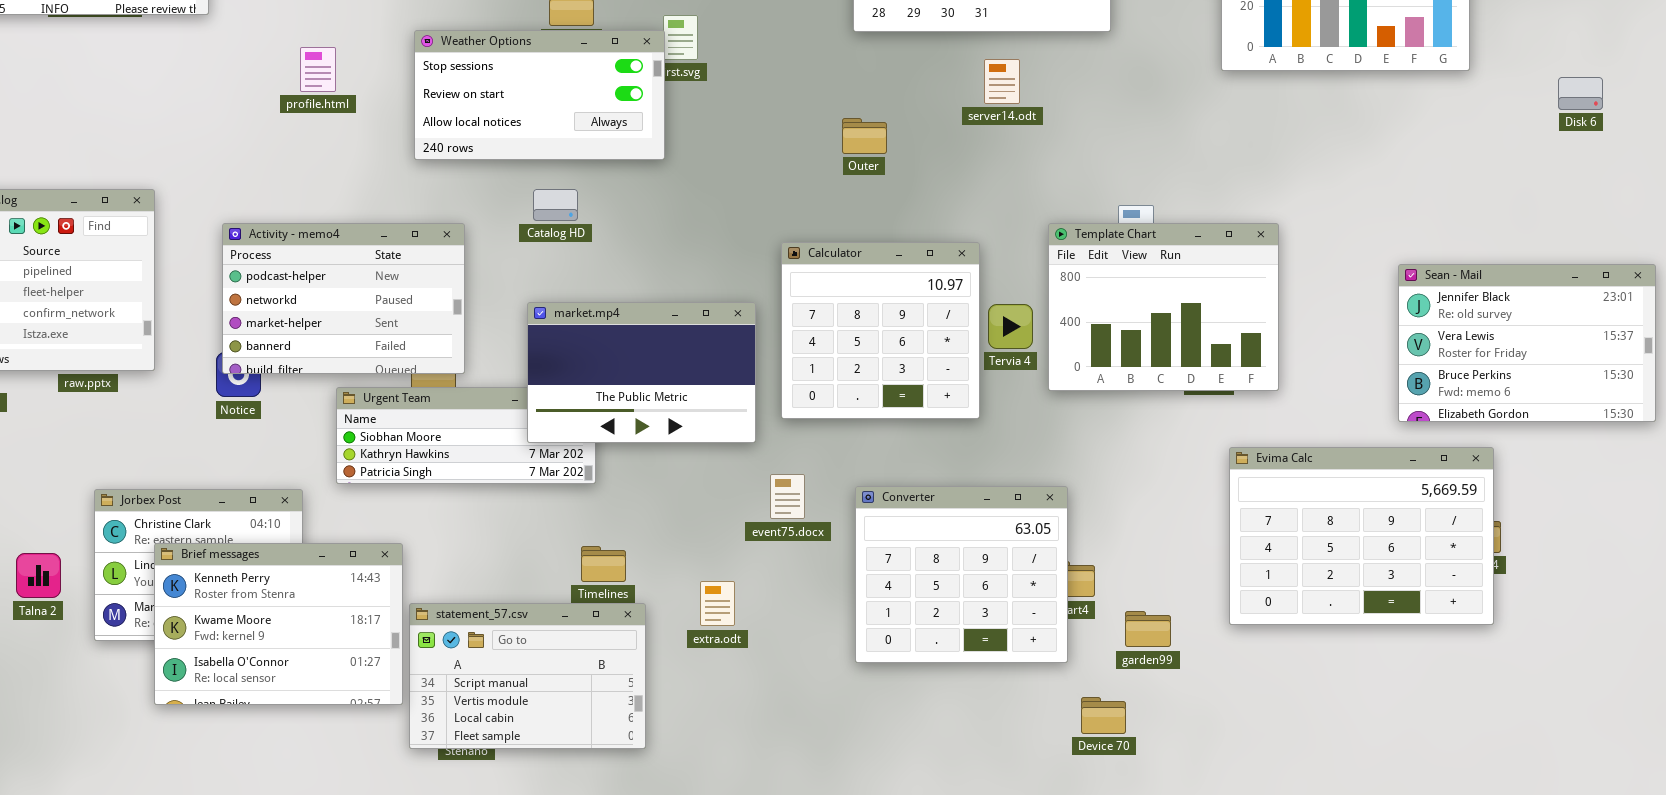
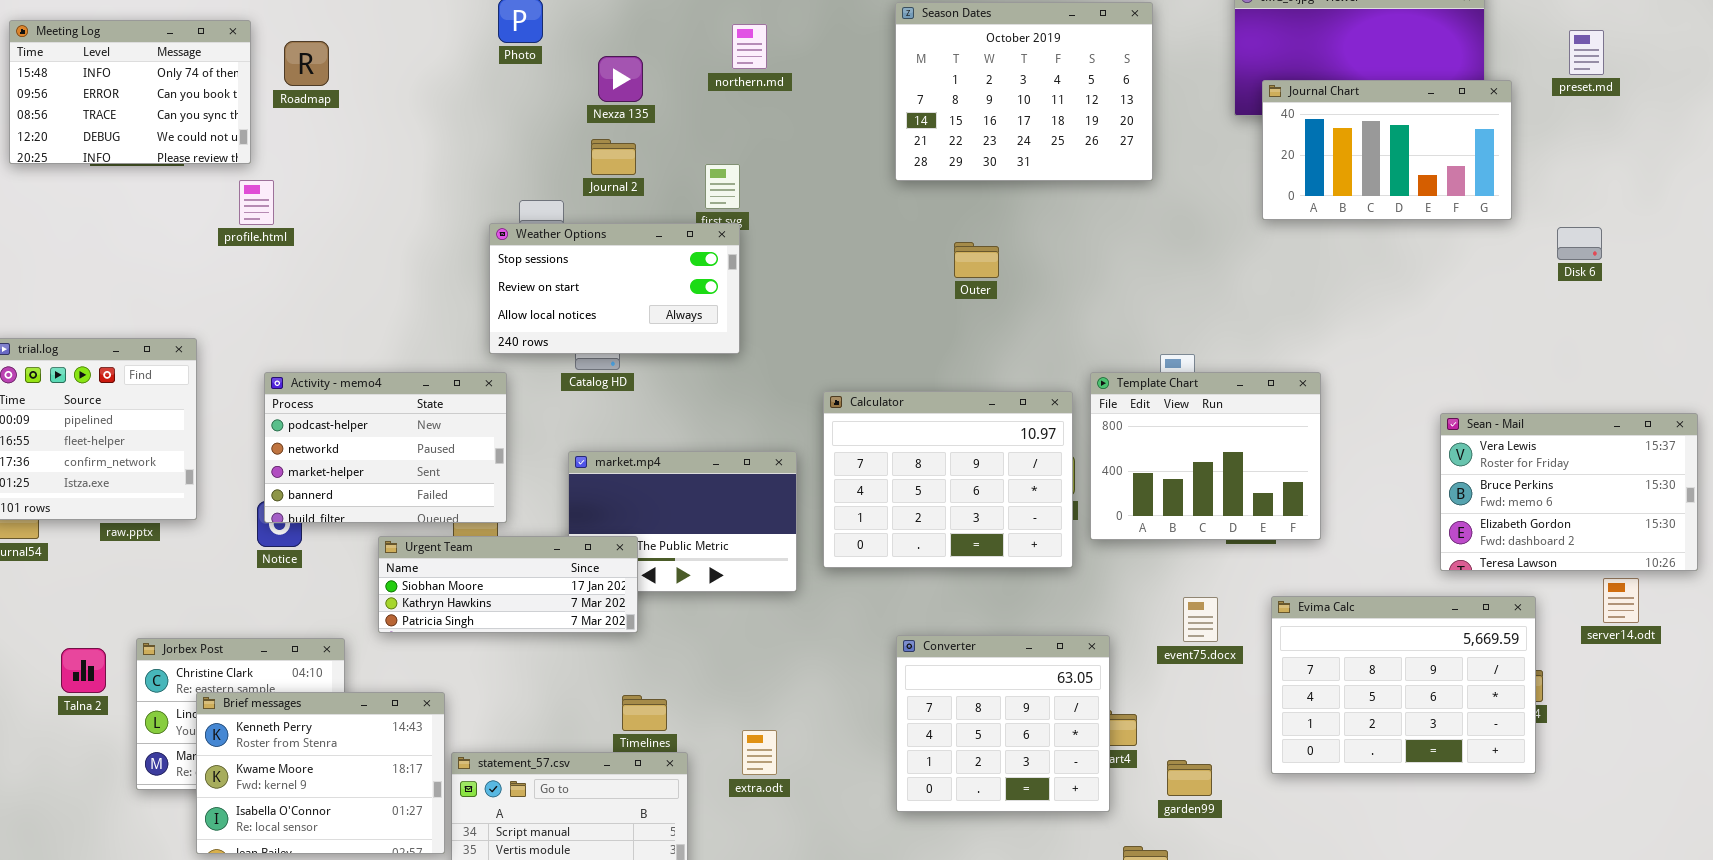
Weather Options: [414,30,665,160] -> [489,223,740,354], moved
profile.html: [300,47,336,92] -> [239,180,274,225], moved
server14.odt: [984,59,1020,104] -> [1603,578,1639,623], moved
Disk 6: [1558,77,1603,110] -> [1557,227,1602,260], moved
Outer: [842,118,887,154] -> [954,242,999,278], moved
Calculator: [781,242,980,419] -> [823,391,1073,568], resized
Sean - Mail: [1398,264,1656,422] -> [1440,413,1698,571], scrolled down 1 row
Urgent Team: [336,387,596,484] -> [378,536,638,633], raised
event75.docx: [770,474,805,519] -> [1183,597,1218,642], moved
Talna 2: [16,553,61,598] -> [61,648,106,693], moved

